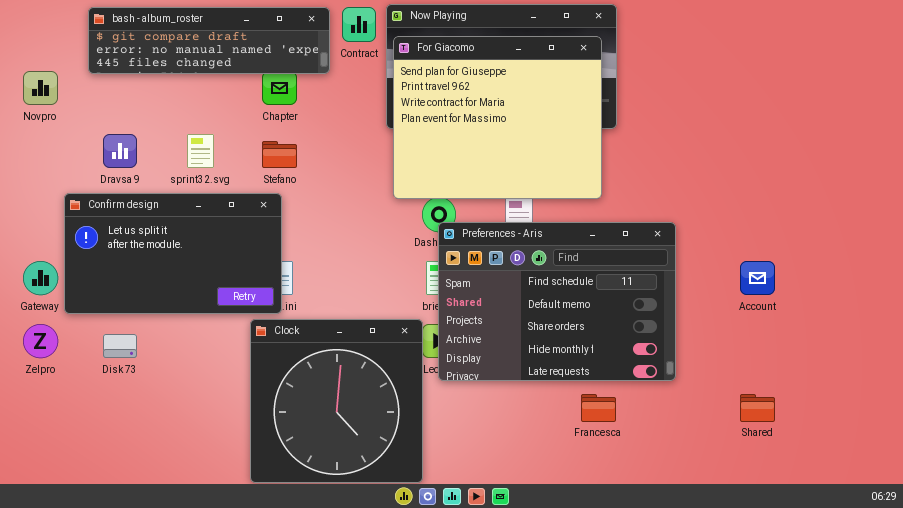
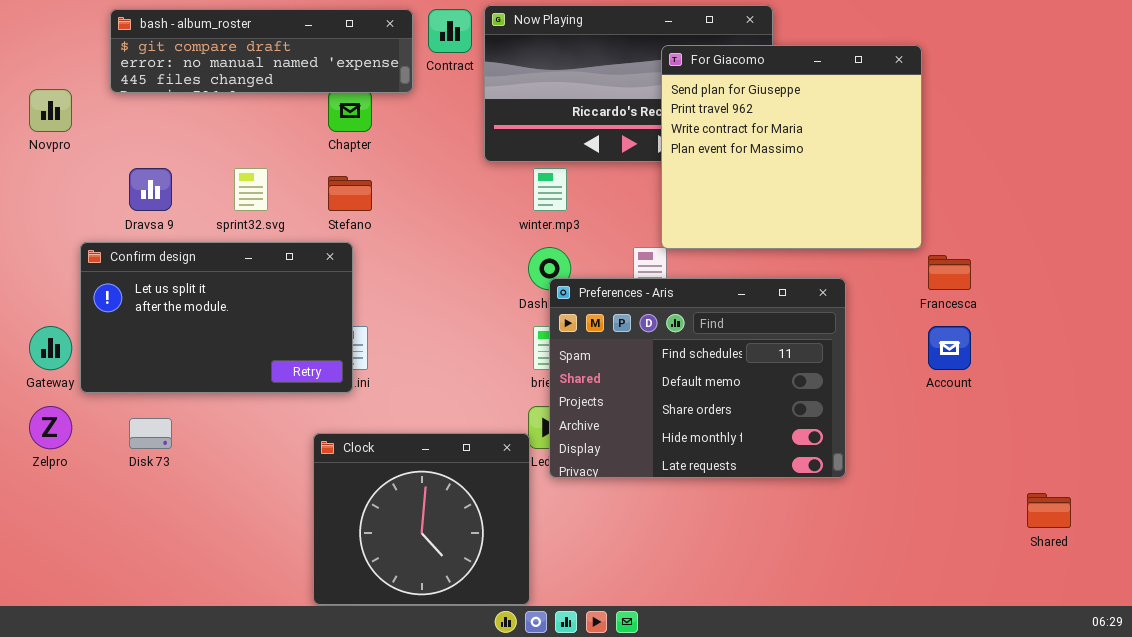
For Giacomo: [393,36,602,199] -> [661,45,922,249], moved
Clock: [250,319,423,483] -> [313,433,530,605], resized
Francesca: [581,394,616,422] -> [928,255,971,290], moved
Shared: [740,394,775,422] -> [1027,493,1071,528], moved

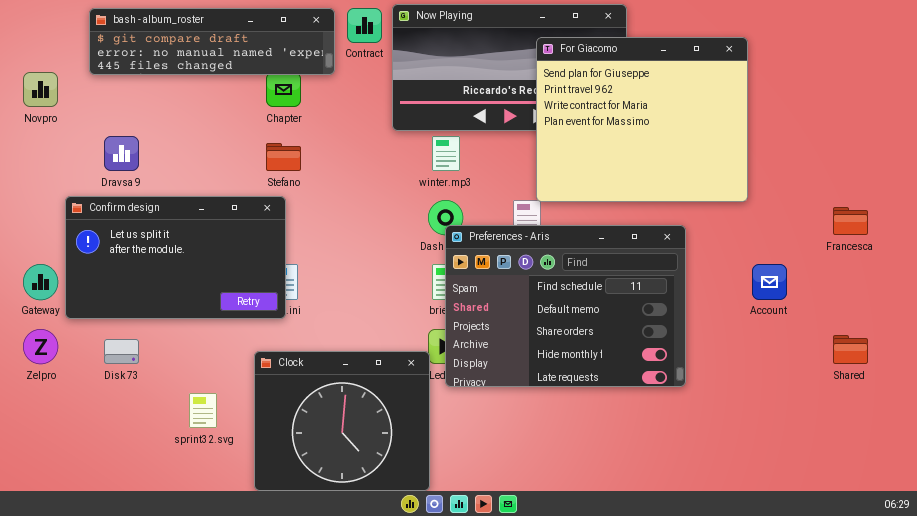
sprint32.svg: [234,168,268,211] -> [189,393,217,428], moved
Francesca: [928,255,971,290] -> [833,207,868,235], moved
Shared: [1027,493,1071,528] -> [833,335,868,364], moved

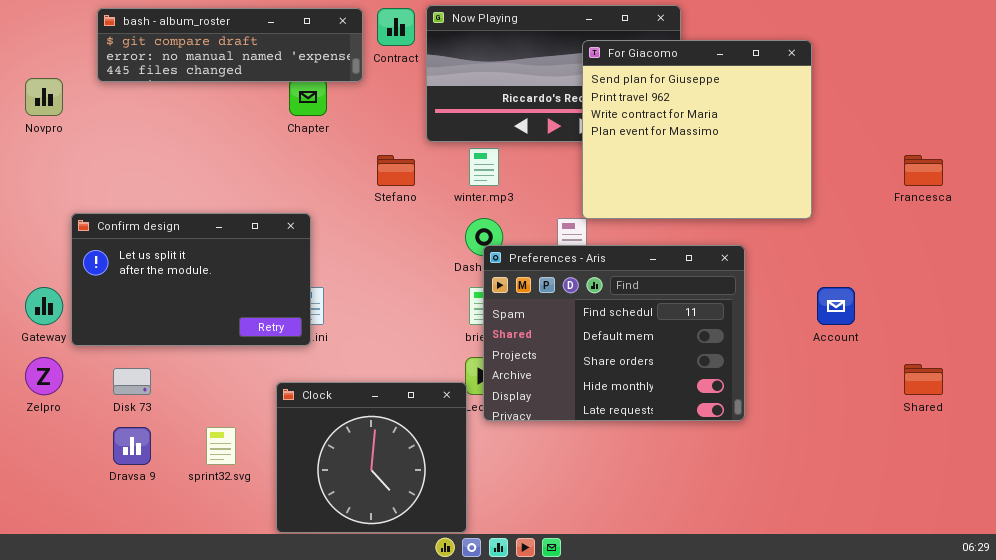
Dravsa 9: [104,136,139,171] -> [113,427,151,465], moved
Stefano: [266,143,301,171] -> [377,155,415,186], moved
Francesca: [833,207,868,235] -> [904,155,943,186], moved

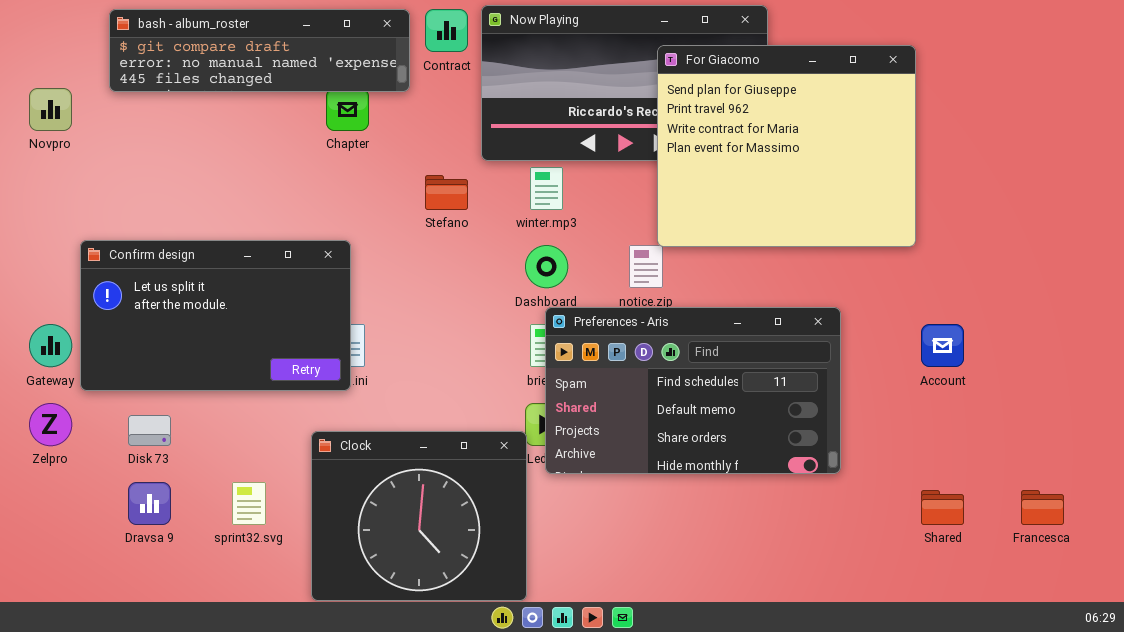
Francesca: [904,155,943,186] -> [1021,490,1064,525], moved
Preferences - Aris: [483,245,745,421] -> [545,307,841,474], resized
Shared: [904,364,943,395] -> [921,490,964,525], moved

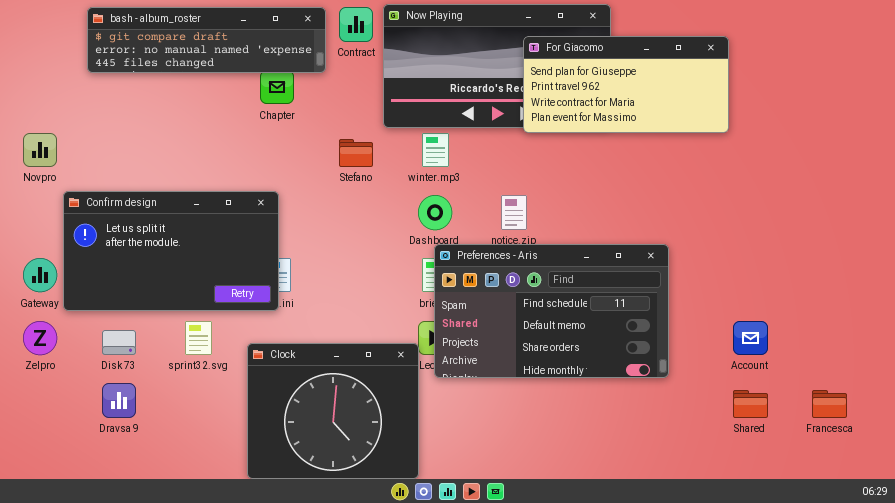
For Giacomo: [657,45,916,247] -> [523,36,729,133], resized
Novpro: [29,88,72,131] -> [23,133,57,167], moved
Account: [921,324,964,367] -> [733,321,768,355], moved
sprint32.svg: [232,482,266,525] -> [185,321,212,355], moved

